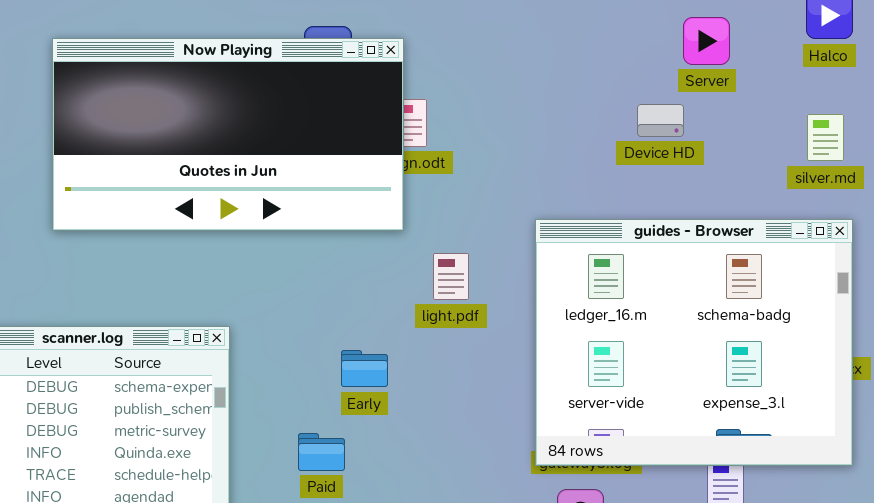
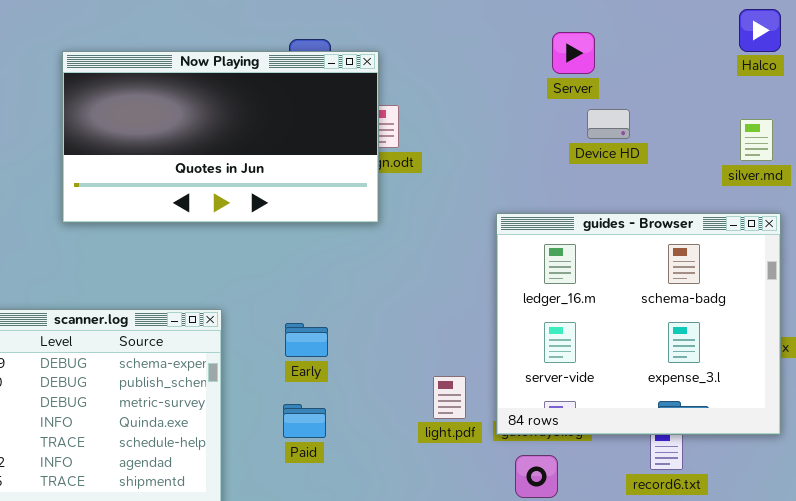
Server: [683,17,730,65] -> [552,32,595,74], moved
light.pdf: [433,253,469,300] -> [433,376,466,419], moved
Early: [341,350,388,387] -> [285,323,328,357], moved

